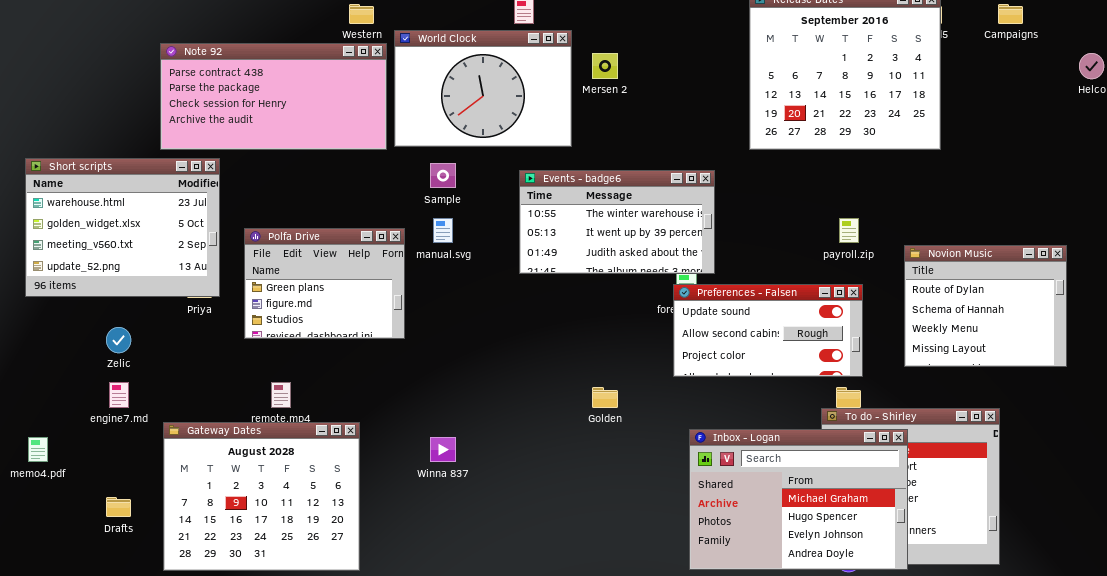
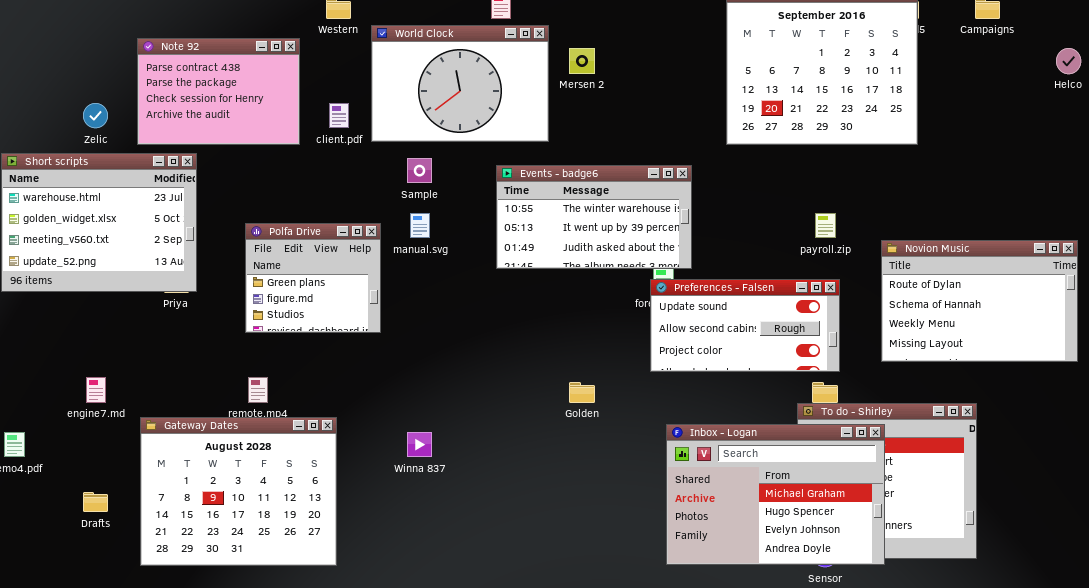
Note 92: [160,43,387,150] -> [137,38,300,145], resized
Polfa Drive: [244,228,405,339] -> [245,223,381,333], resized
Novion Music: [904,245,1067,367] -> [881,240,1078,362], resized
Zelic: [106,327,131,353] -> [83,103,108,128], moved

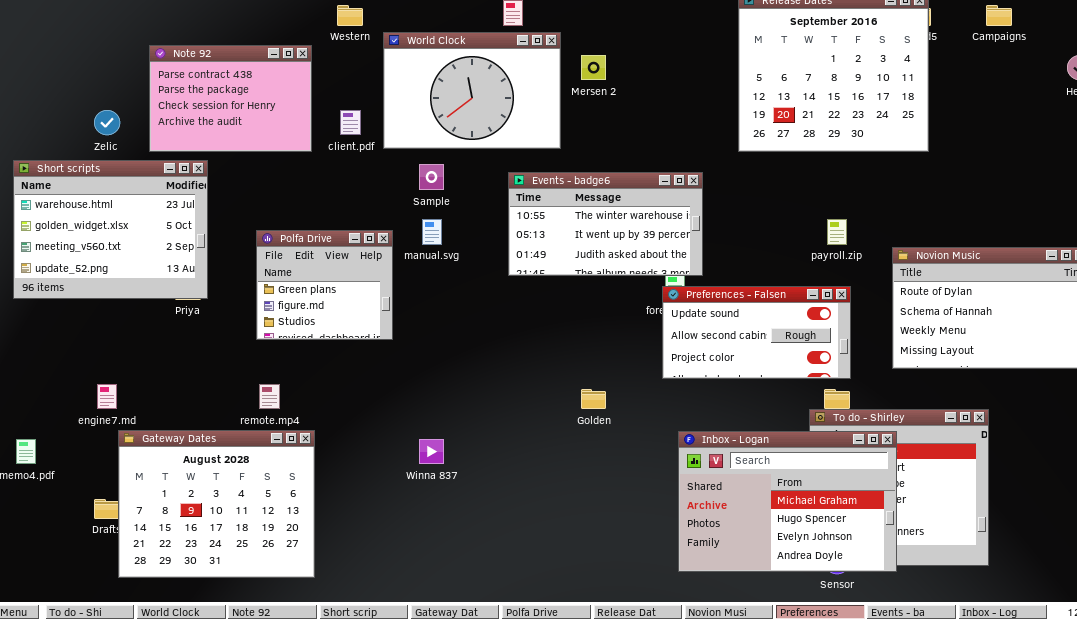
Gateway Dates: [140,417,337,566] -> [118,430,315,578], moved

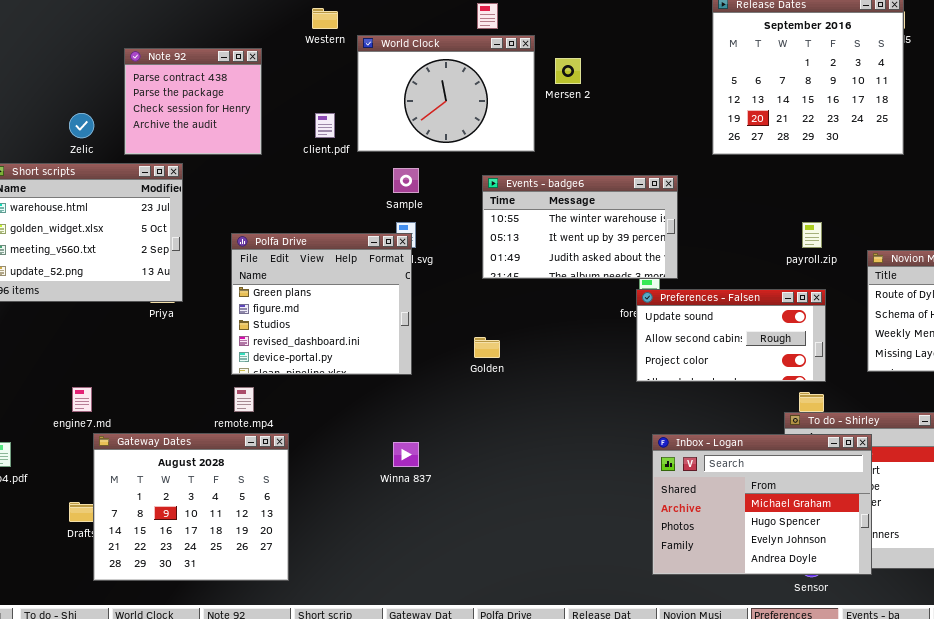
Note 92: [149,45,312,152] -> [124,48,262,155], resized
Polfa Drive: [256,230,393,340] -> [231,233,412,375], resized
Golden: [581,389,606,409] -> [474,337,500,358], moved

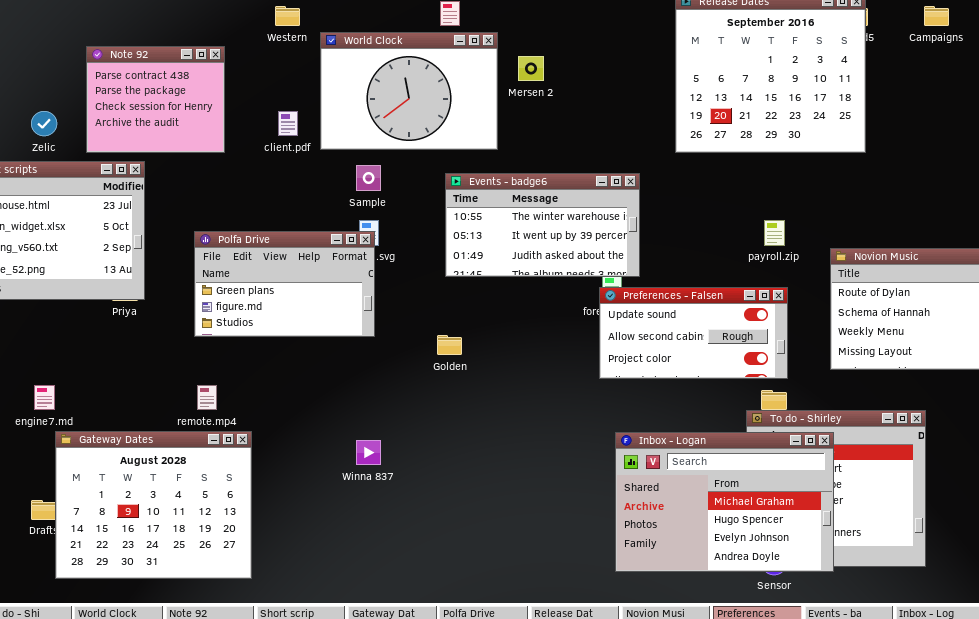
Polfa Drive: [231,233,412,375] -> [194,231,375,337], resized

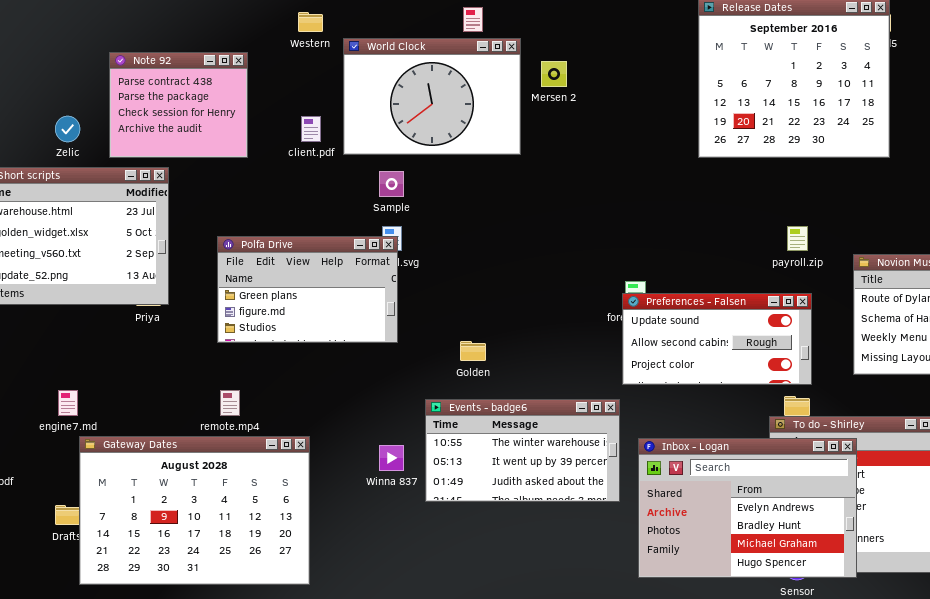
Events - badge6: [445,173,640,277] -> [425,399,620,502], moved
Gateway Dates: [55,431,252,579] -> [79,436,310,585], resized
Inbox - Logan: [615,432,834,572] -> [638,438,857,578], scrolled up 2 rows

